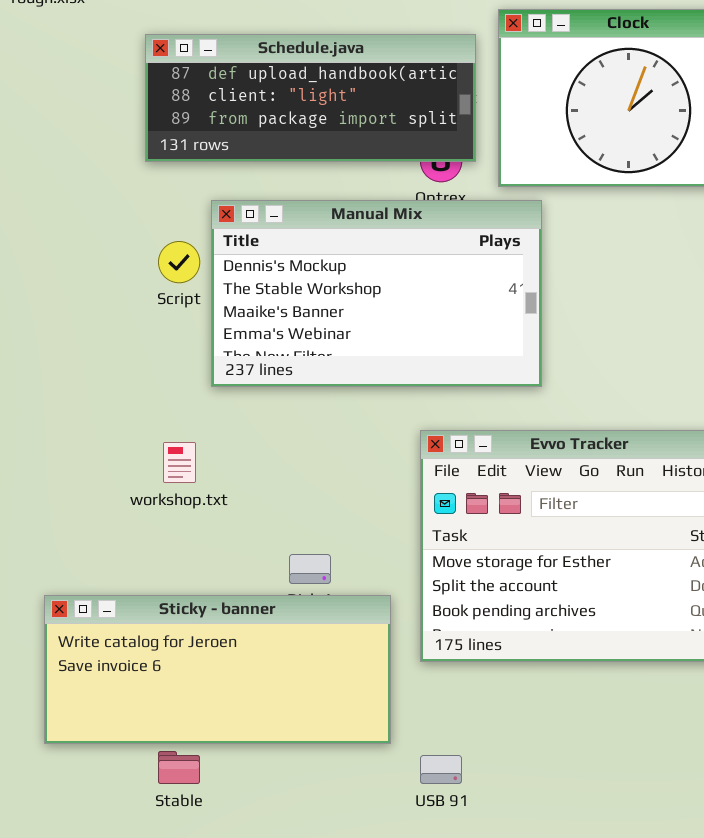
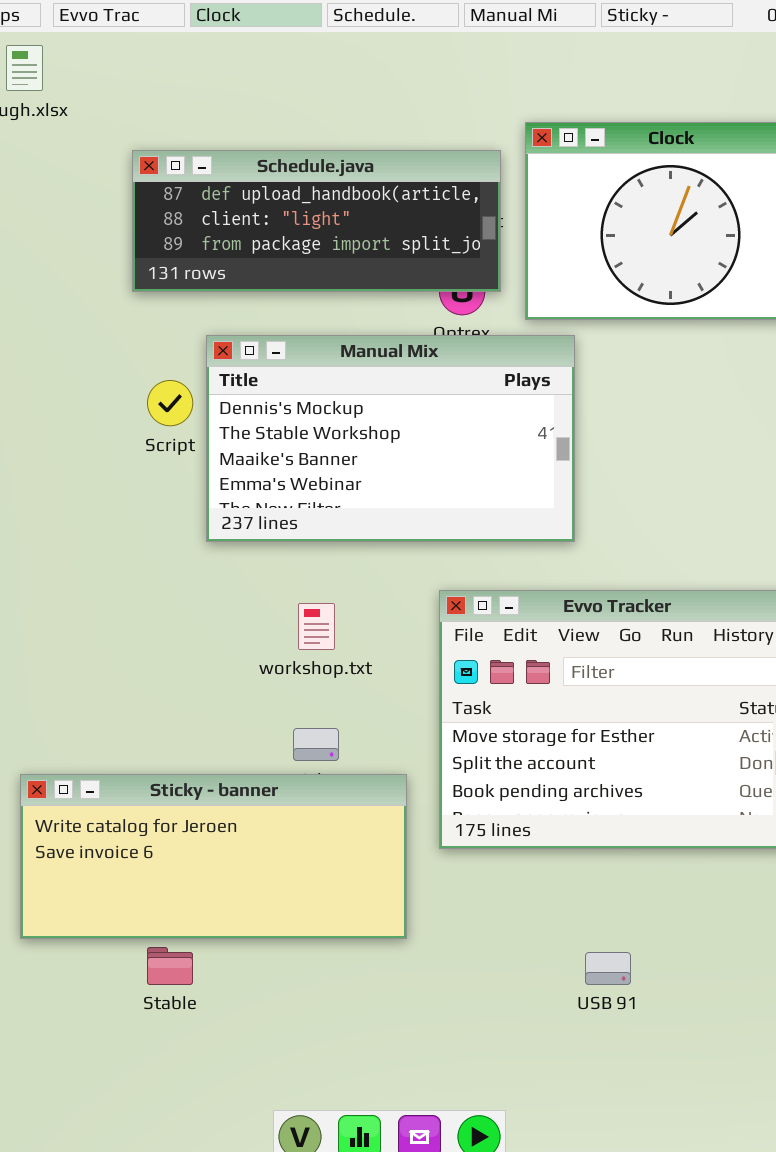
workshop.txt: [163,442,196,483] -> [298,603,335,650], moved
USB 91: [420,755,462,784] -> [585,952,631,985], moved

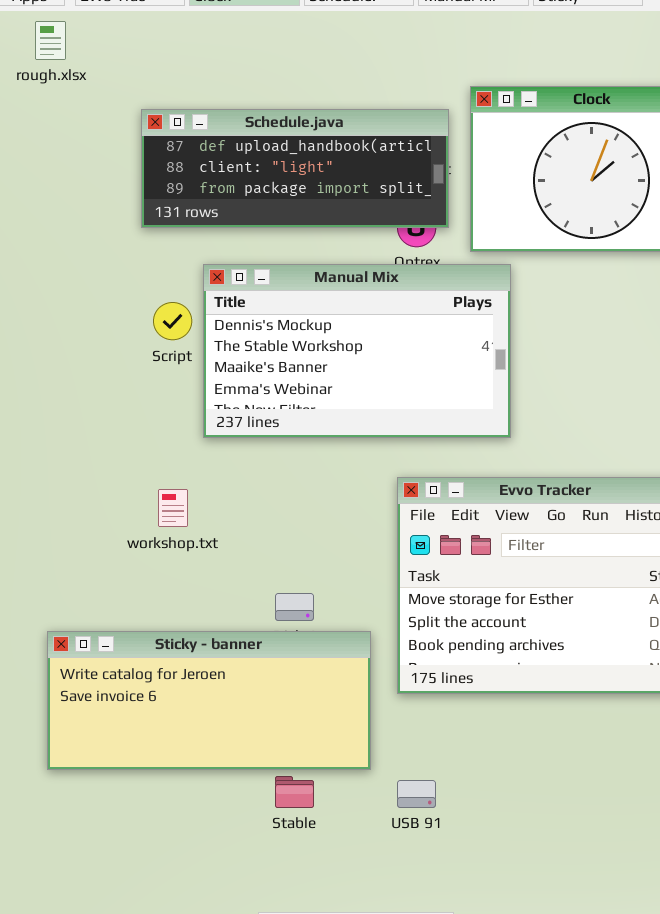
workshop.txt: [298,603,335,650] -> [158,489,188,527], moved
Stable: [147,947,193,985] -> [275,776,314,808], moved
USB 91: [585,952,631,985] -> [397,780,436,808], moved

